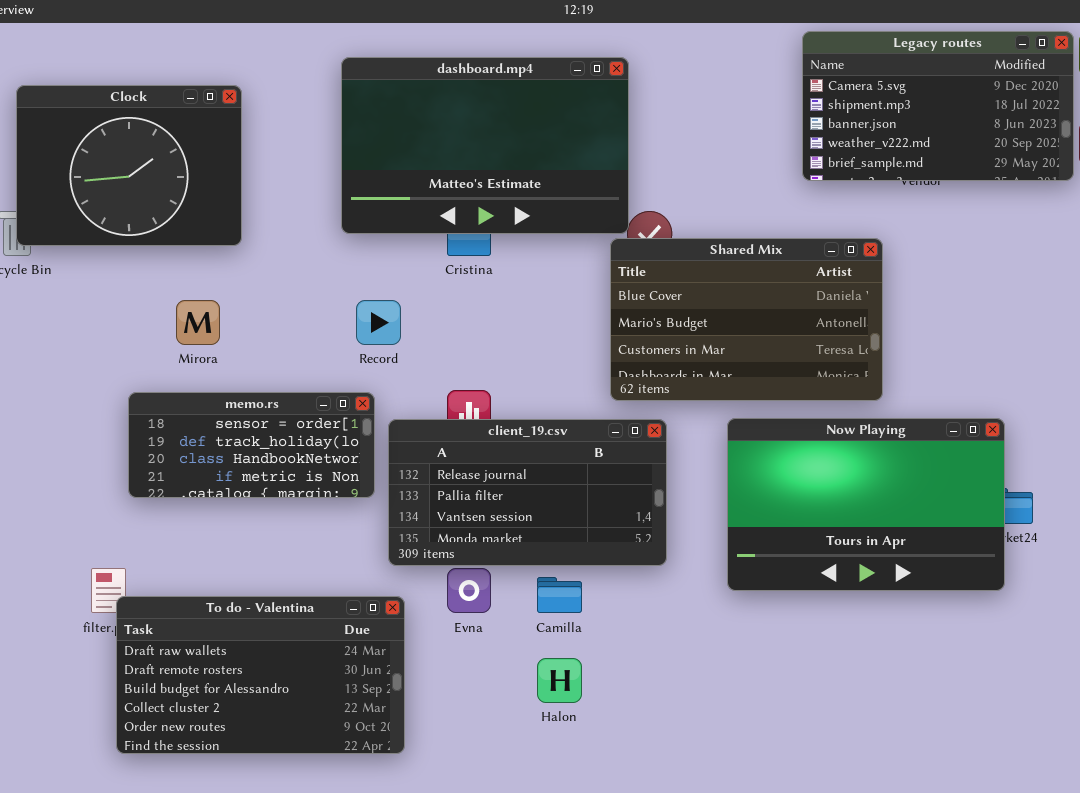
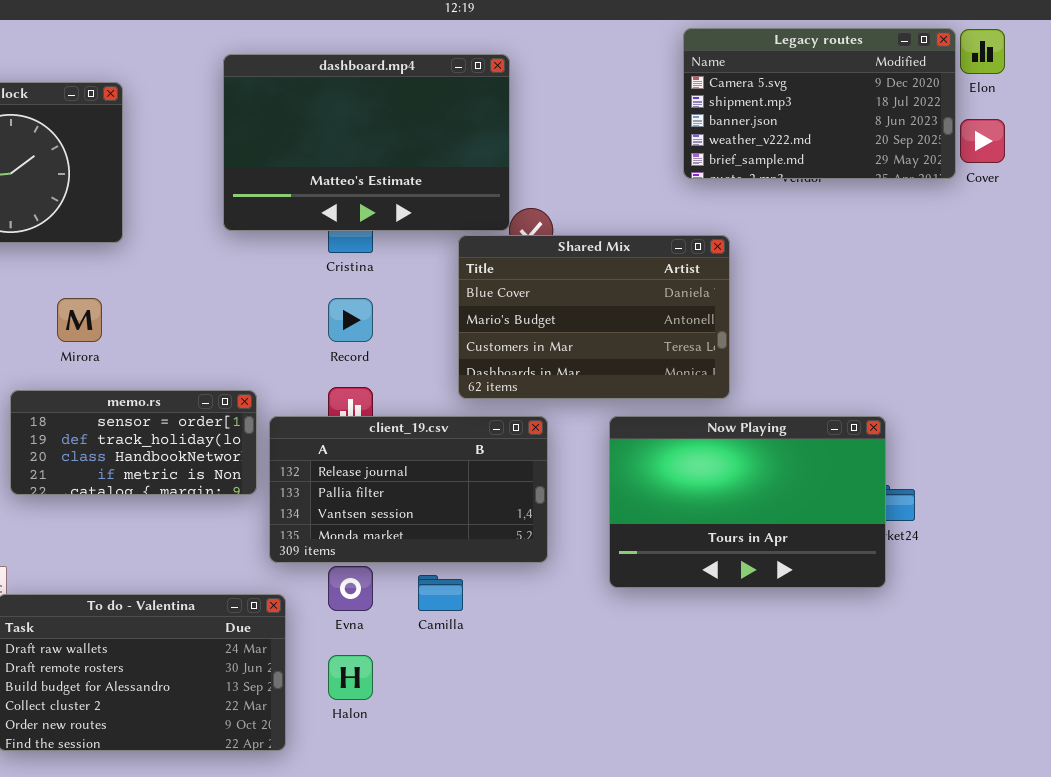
Shared Mix: [610,238,883,401] -> [458,235,730,399], moved
Record: [356,300,401,345] -> [328,298,373,342], moved
Halon: [537,658,582,703] -> [328,655,373,700], moved

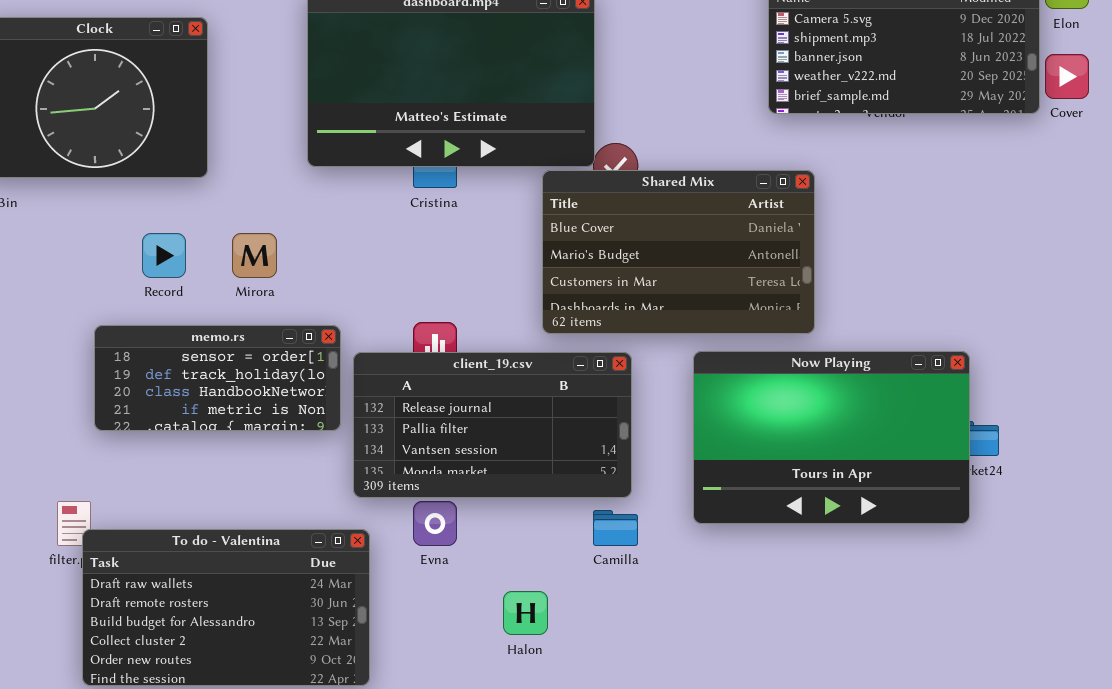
Mirora: [57,298,102,342] -> [232,233,277,278], moved
Record: [328,298,373,342] -> [142,233,186,278], moved
Camilla: [418,575,463,611] -> [593,510,638,546], moved
Halon: [328,655,373,700] -> [503,591,548,635], moved

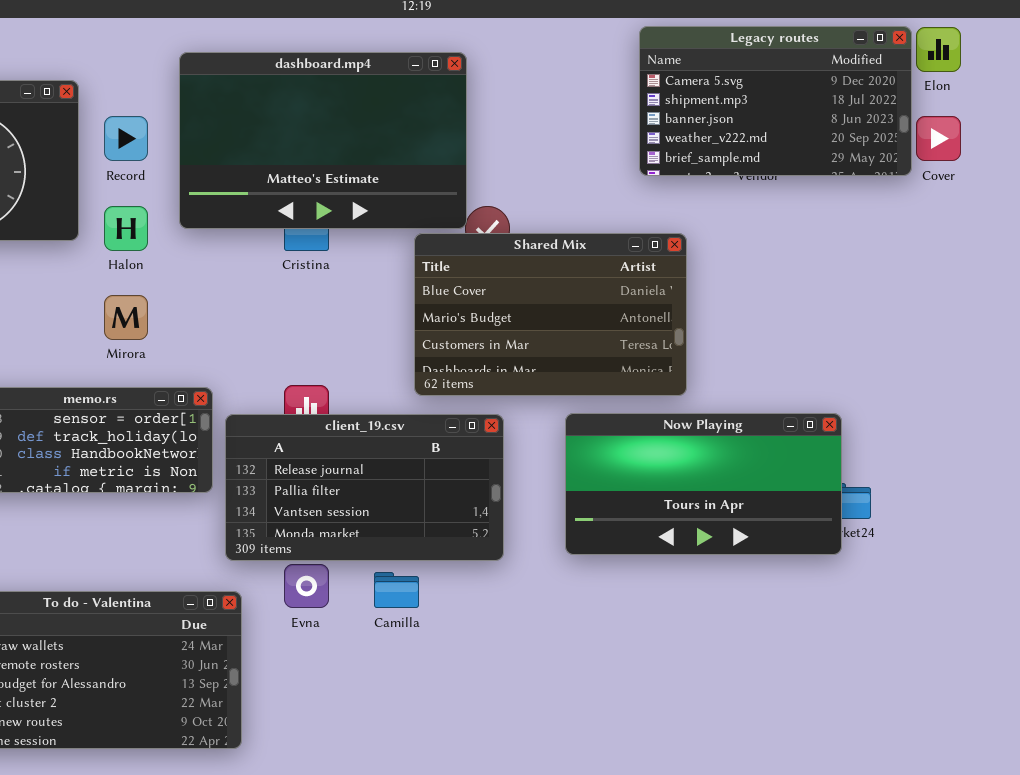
Record: [142,233,186,278] -> [104,116,148,161], moved
Now Playing: [693,351,970,524] -> [565,413,842,555], resized
Camilla: [593,510,638,546] -> [374,572,419,608], moved
Halon: [503,591,548,635] -> [104,206,148,251], moved

